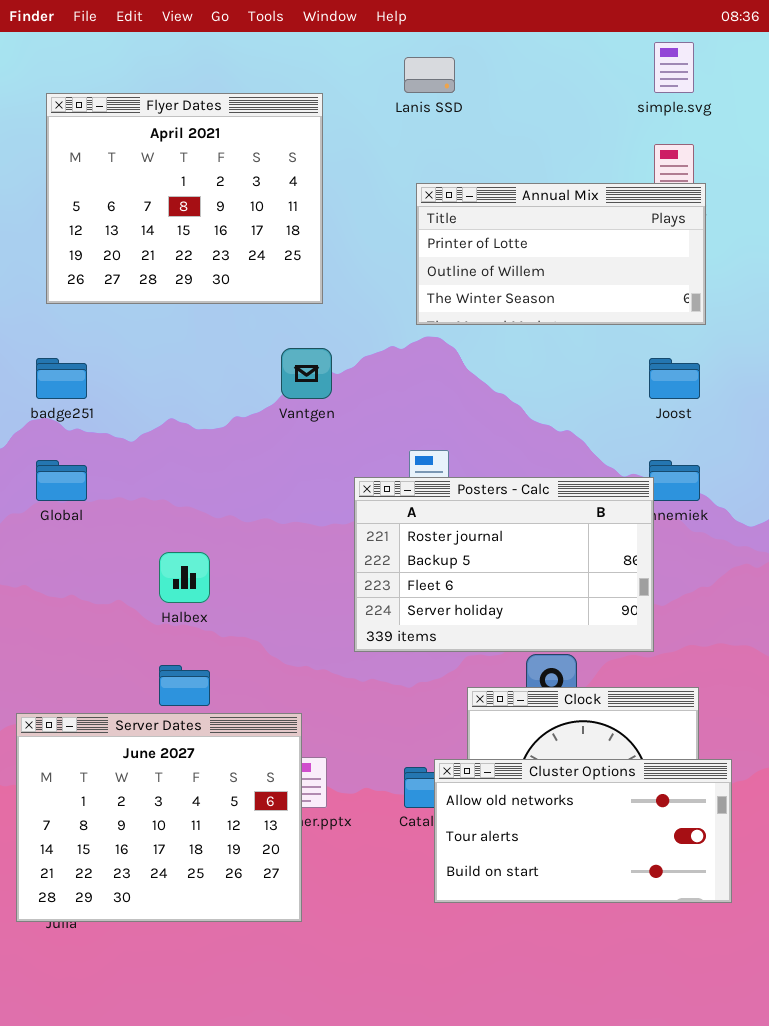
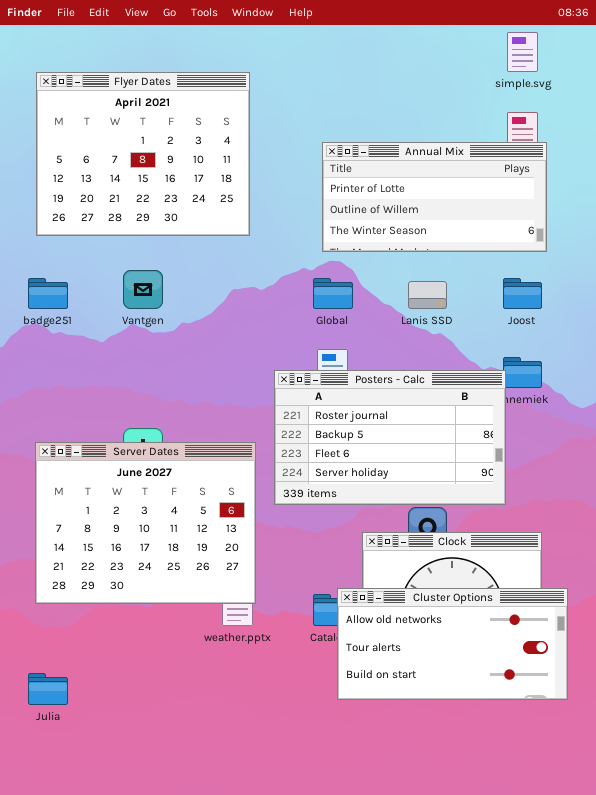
Lanis SSD: [404,57,455,93] -> [408,281,447,309], moved
Vantgen: [281,348,332,399] -> [123,270,163,309], moved
Global: [36,460,87,501] -> [313,278,353,309], moved
Server Dates: [16,713,302,922] -> [35,442,256,604], moved

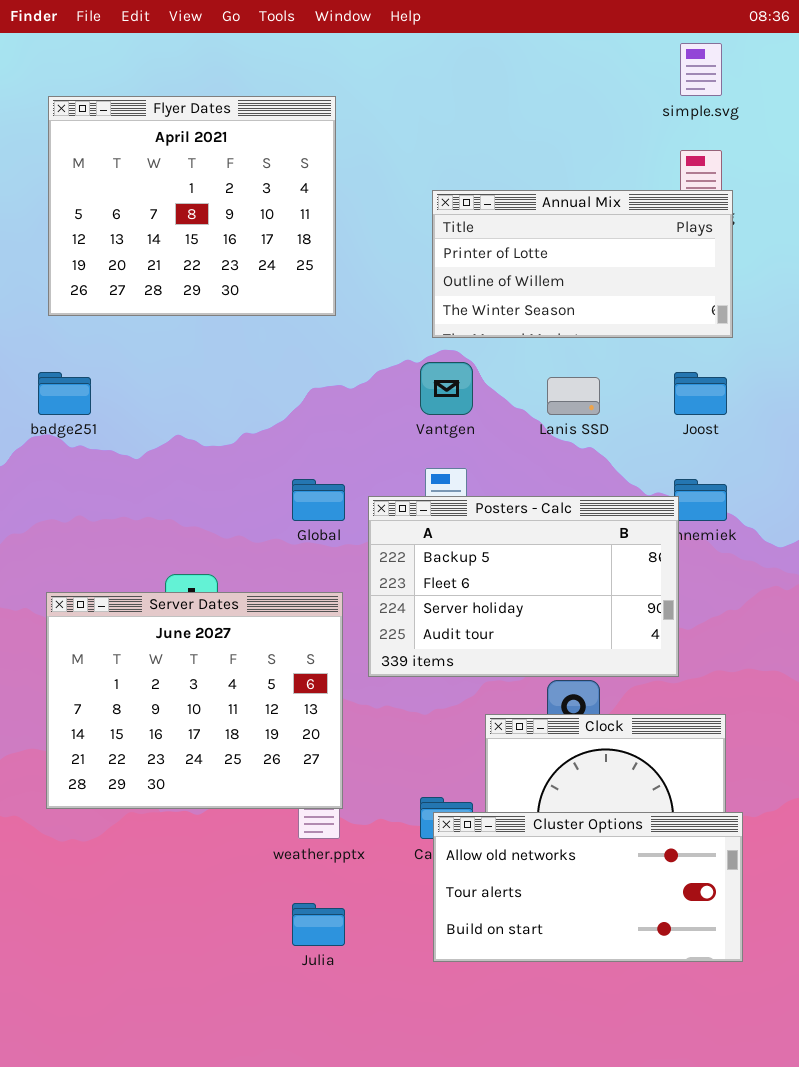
Vantgen: [123,270,163,309] -> [420,362,473,415], moved
Global: [313,278,353,309] -> [292,479,345,521], moved
Posters - Calc: [274,370,506,505] -> [368,496,679,677], scrolled down 1 row
Cluster Options: [337,588,568,700] -> [433,812,743,962], moved
Julia: [28,673,68,705] -> [292,903,345,946], moved

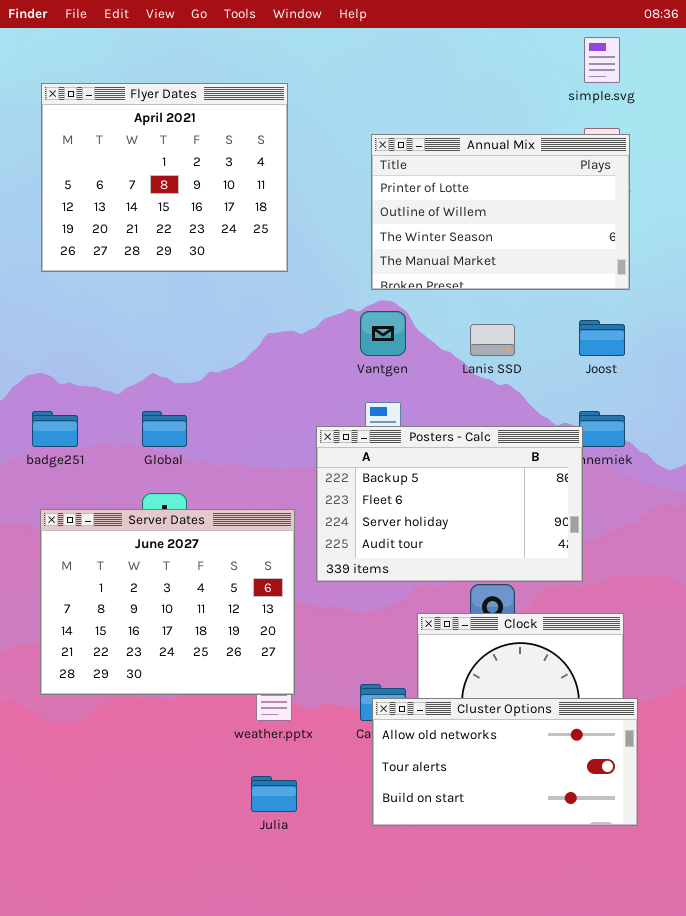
Annual Mix: [432,190,733,338] -> [371,134,630,290], resized
badge251: [38,372,91,415] -> [32,411,78,447], moved
Global: [292,479,345,521] -> [142,411,187,447], moved

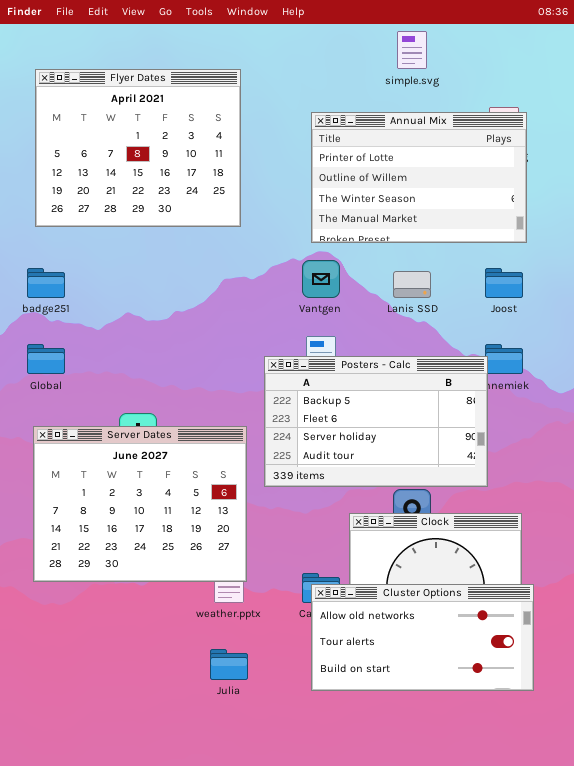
simple.svg: [584,37,620,83] -> [397,31,427,69], moved
badge251: [32,411,78,447] -> [27,268,65,298], moved
Global: [142,411,187,447] -> [27,344,65,374], moved

